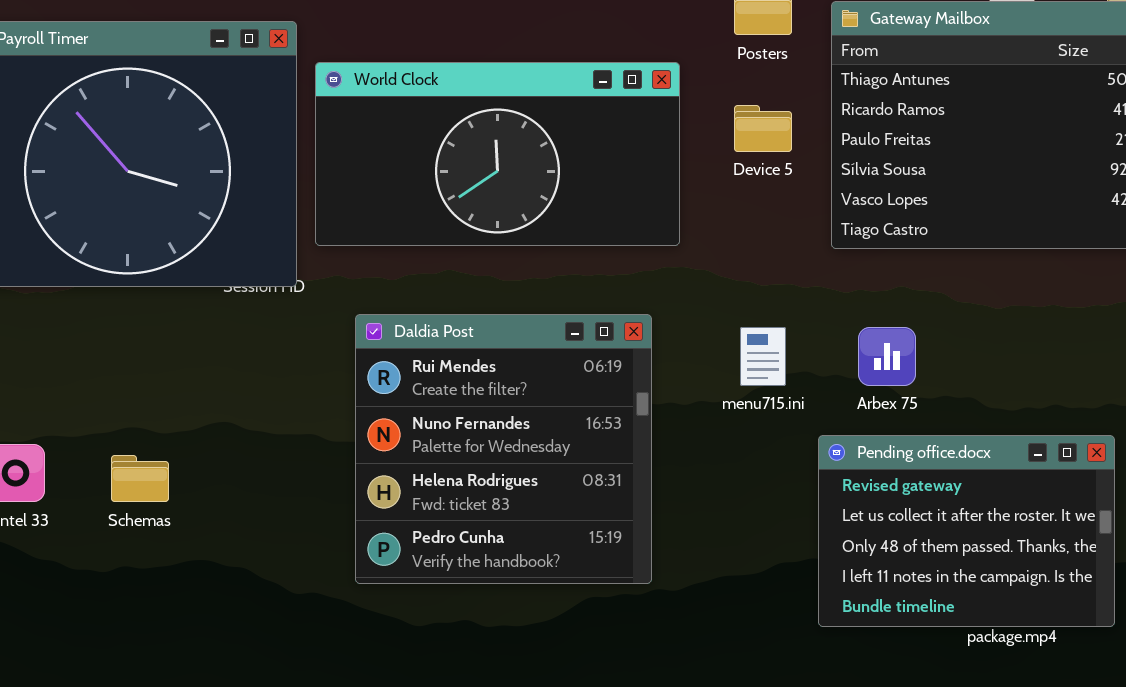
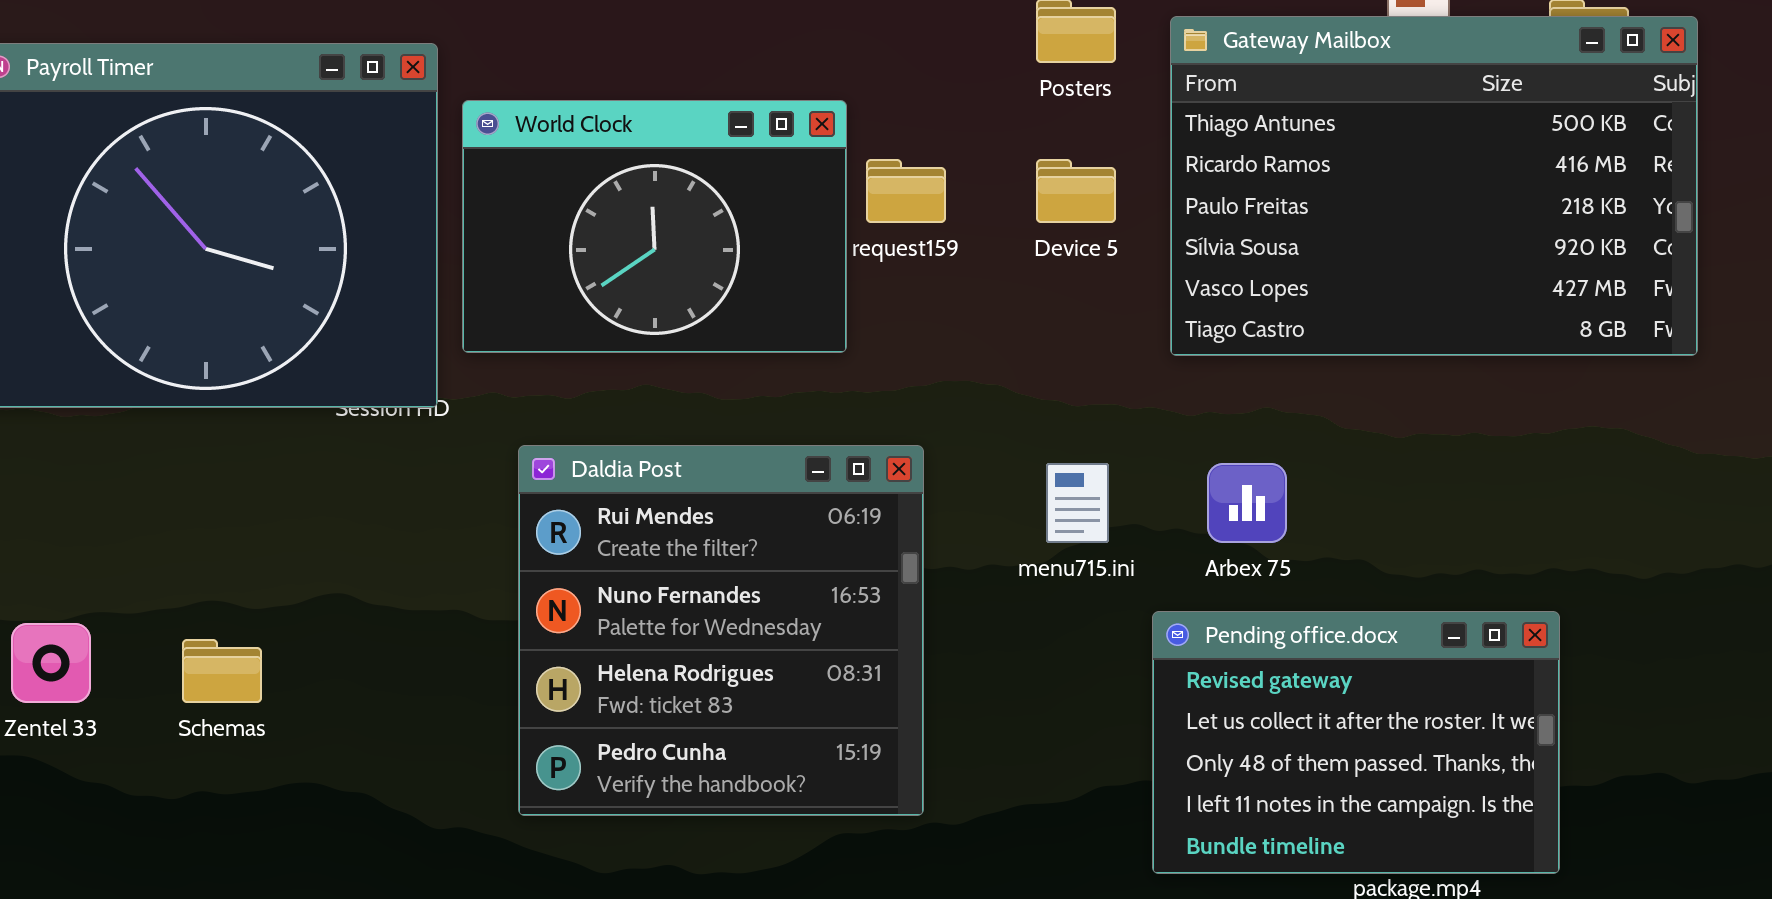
World Clock: [315,62,680,246] -> [462,100,847,353], resized

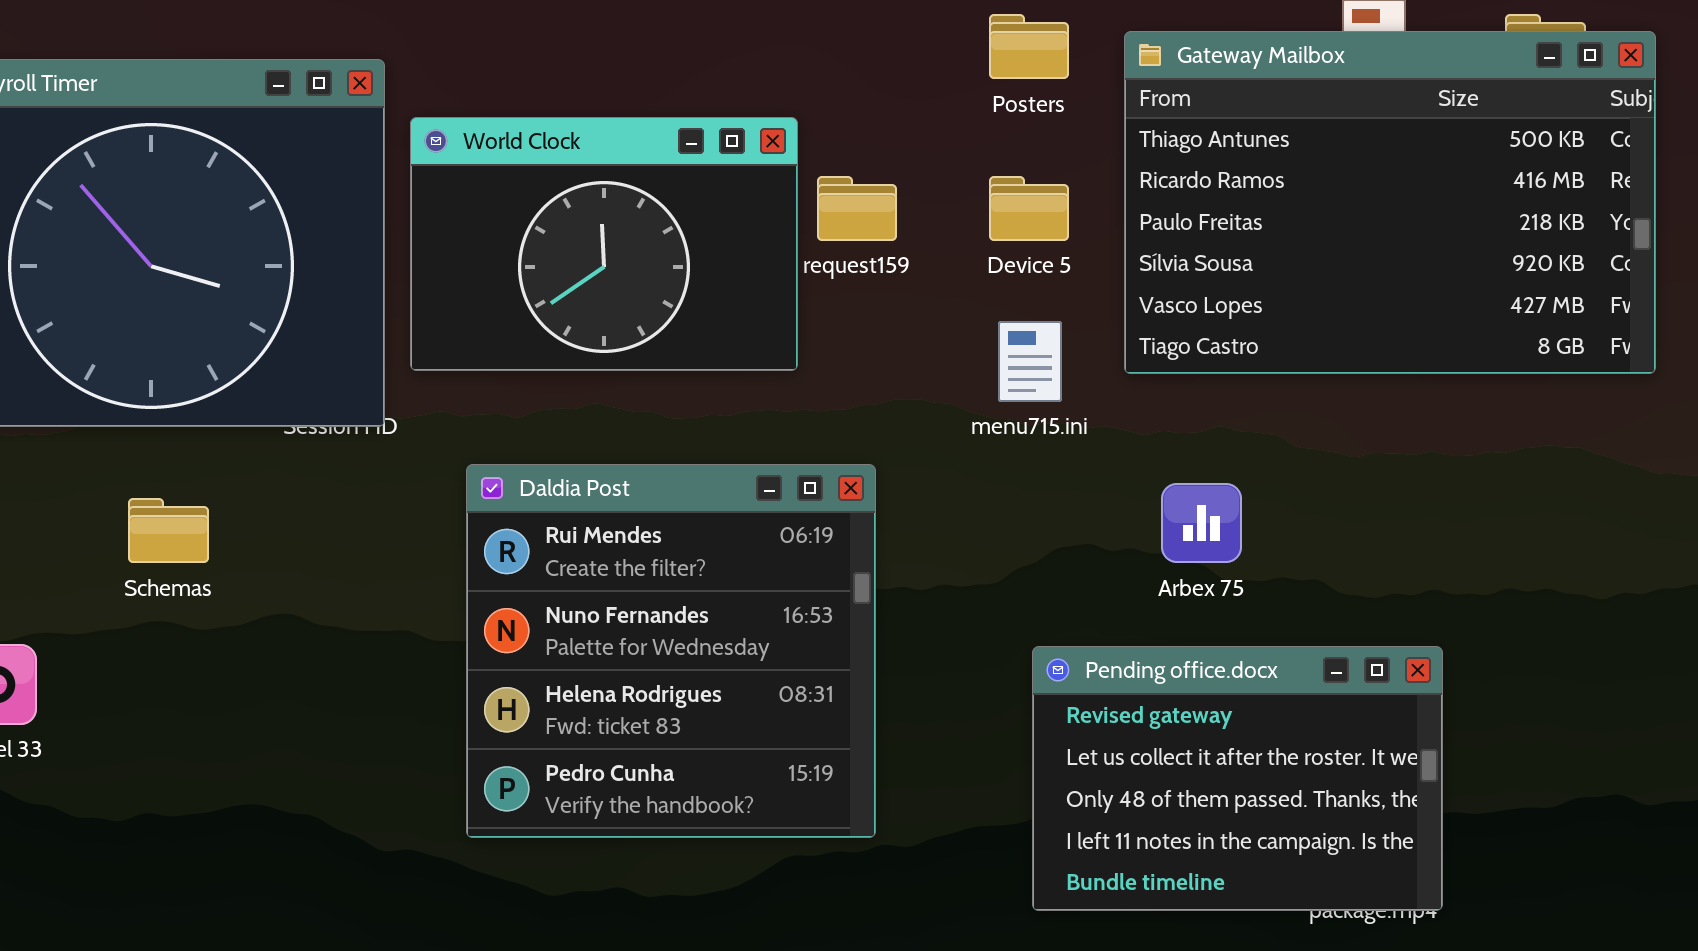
menu715.ini: [1046,463,1109,543] -> [998,321,1062,402], moved
Pending office.docx: [1152,611,1560,874] -> [1032,646,1443,911], moved
Schemas: [182,639,262,703] -> [128,498,209,563], moved

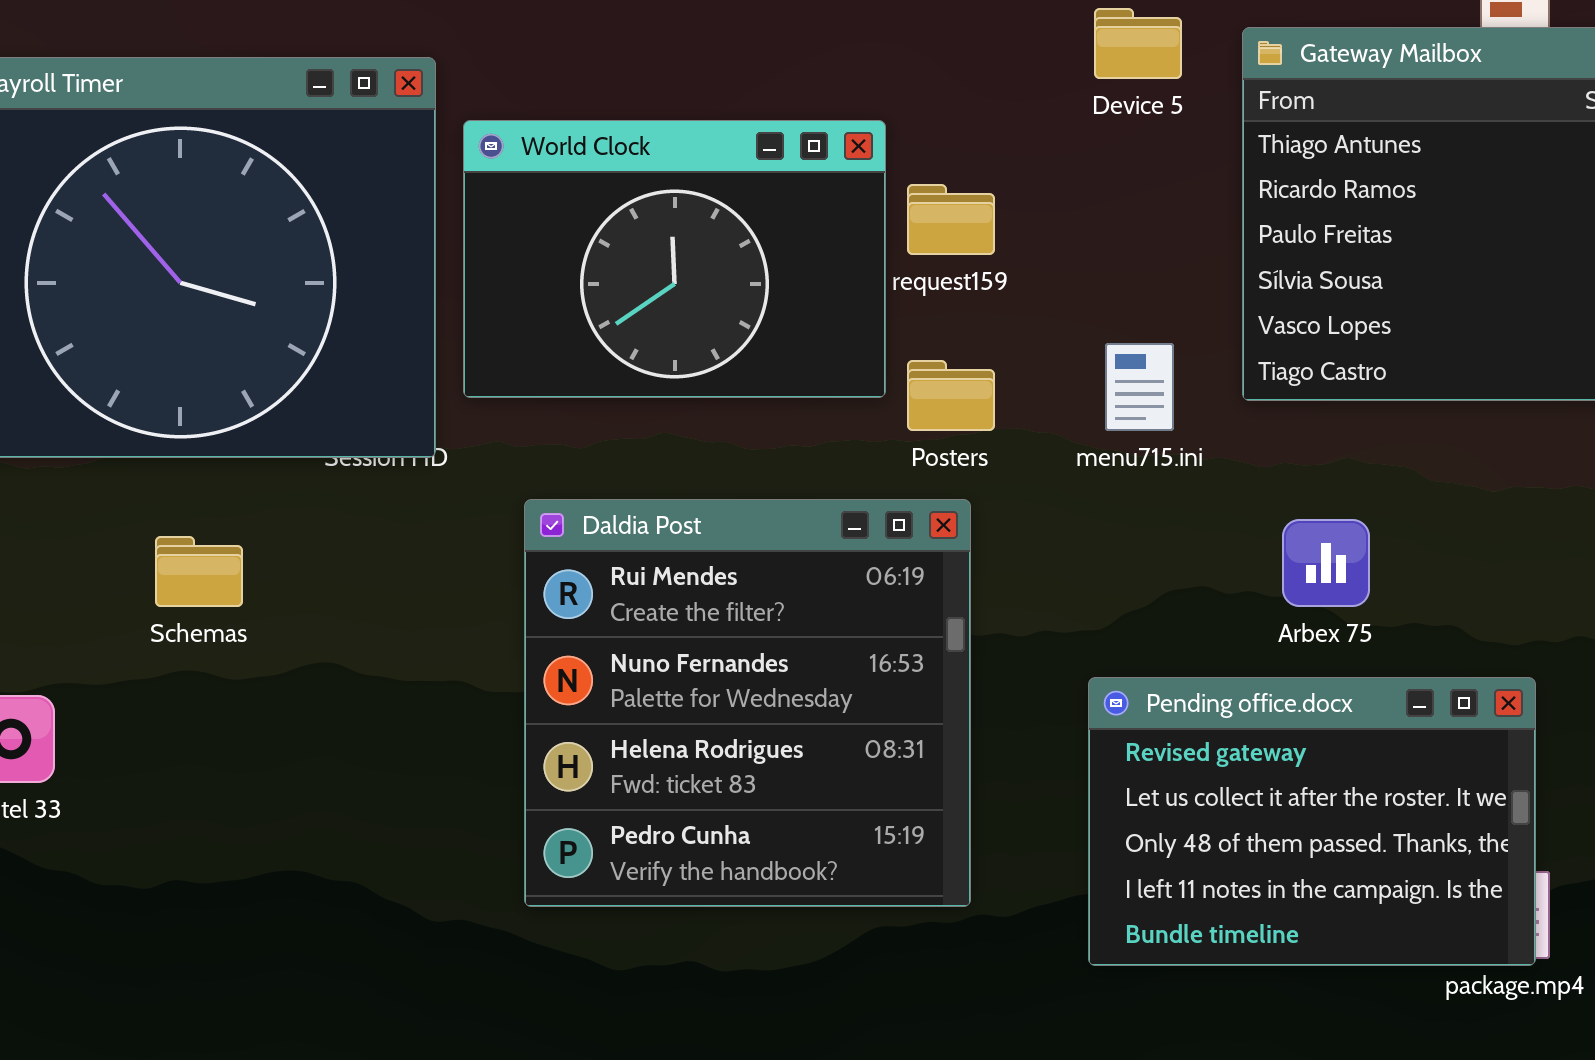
Posters: [989,14,1069,79] -> [907,360,995,431], moved
Device 5: [989,176,1069,241] -> [1094,8,1182,79], moved
Pending office.docx: [1032,646,1443,911] -> [1088,677,1536,966], moved

